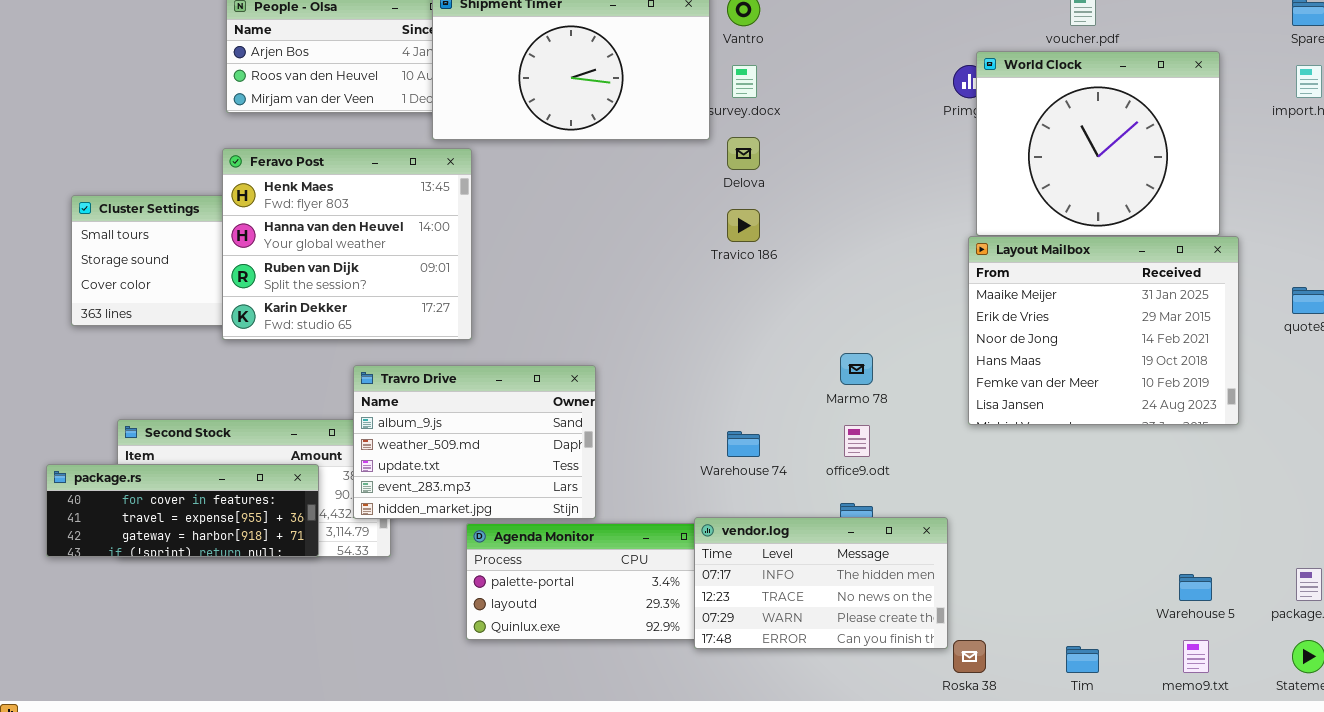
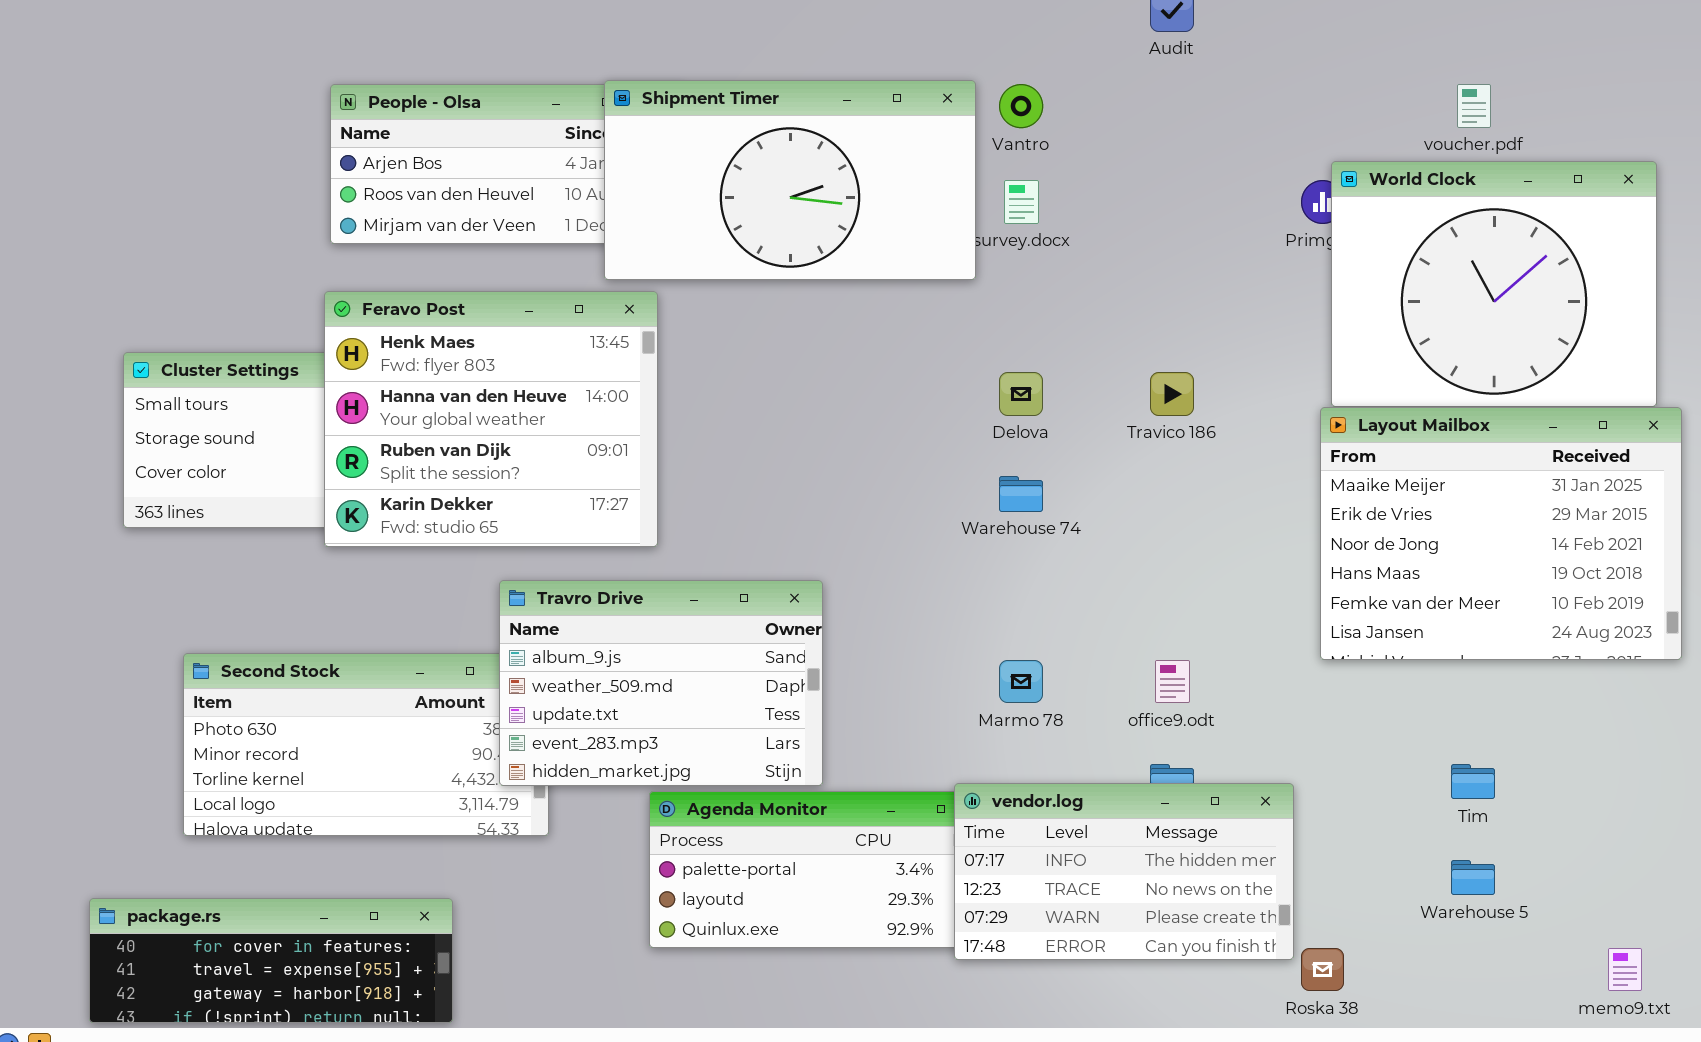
Delova: [727,137,760,170] -> [999,372,1043,416], moved
Travico 186: [727,209,760,242] -> [1150,372,1194,416], moved
Marmo 78: [840,353,873,385] -> [999,660,1043,703], moved
Warehouse 74: [727,431,760,457] -> [999,476,1043,512], moved
package.rs: [46,464,319,557] -> [89,898,453,1023], moved
Warehouse 5: [1179,574,1212,601] -> [1451,860,1495,895], moved
Tim: [1066,646,1099,673] -> [1451,764,1495,799], moved

